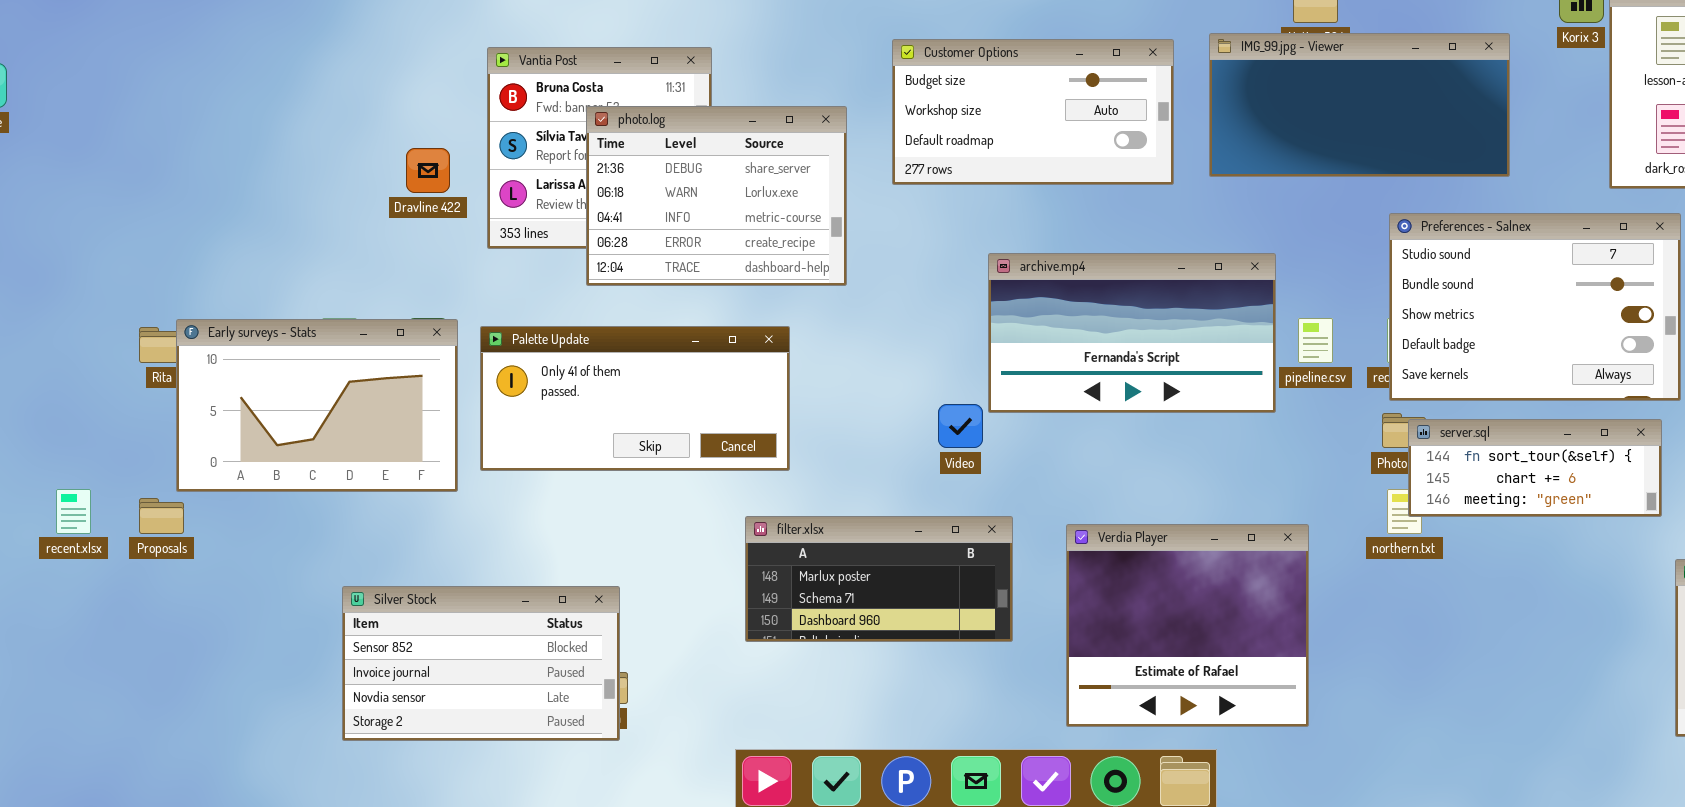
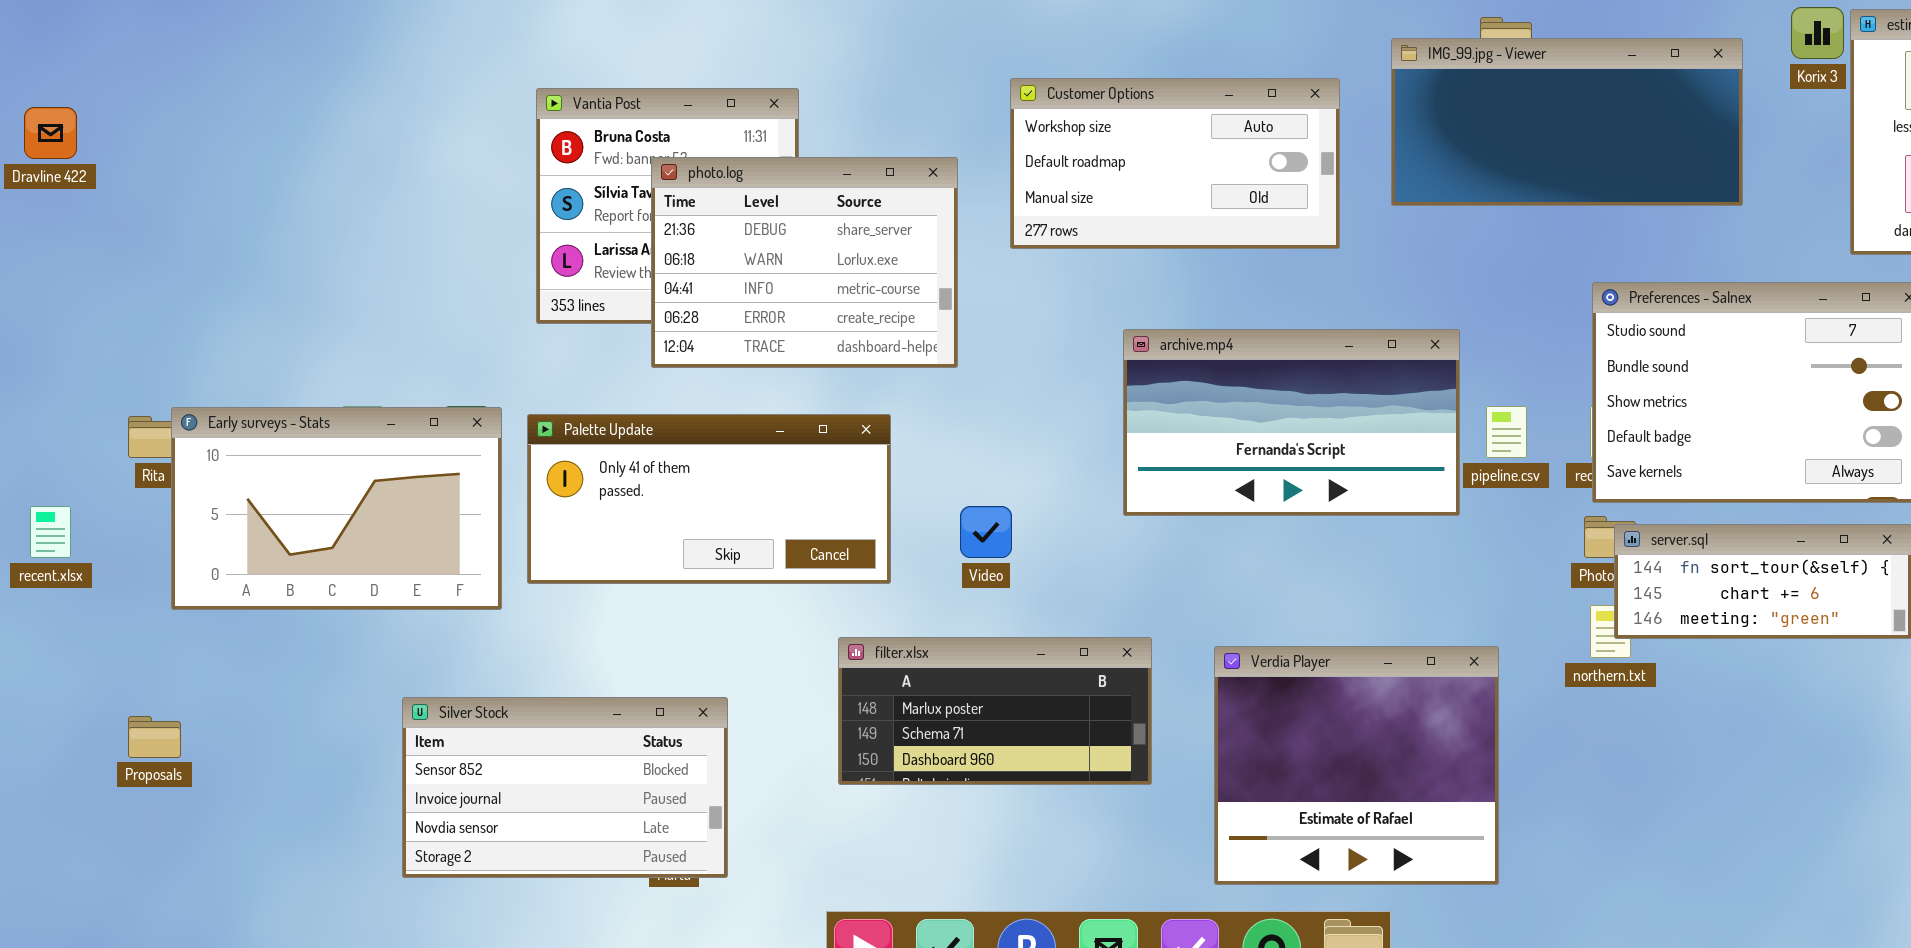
IMG_99.jpg - Viewer: [1209,33,1510,177] -> [1391,38,1743,206], moved
Customer Options: [892,39,1174,185] -> [1010,78,1340,249], scrolled down 1 row
Dravline 422: [406,148,450,193] -> [24,107,77,159], moved
Video: [938,404,983,448] -> [960,506,1012,558], moved
recent.xlsx: [56,489,91,534] -> [30,506,71,558], moved
Proposals: [139,498,184,534] -> [128,716,181,758], moved
Silver Stock: [342,586,620,741] -> [402,697,728,878], moved

